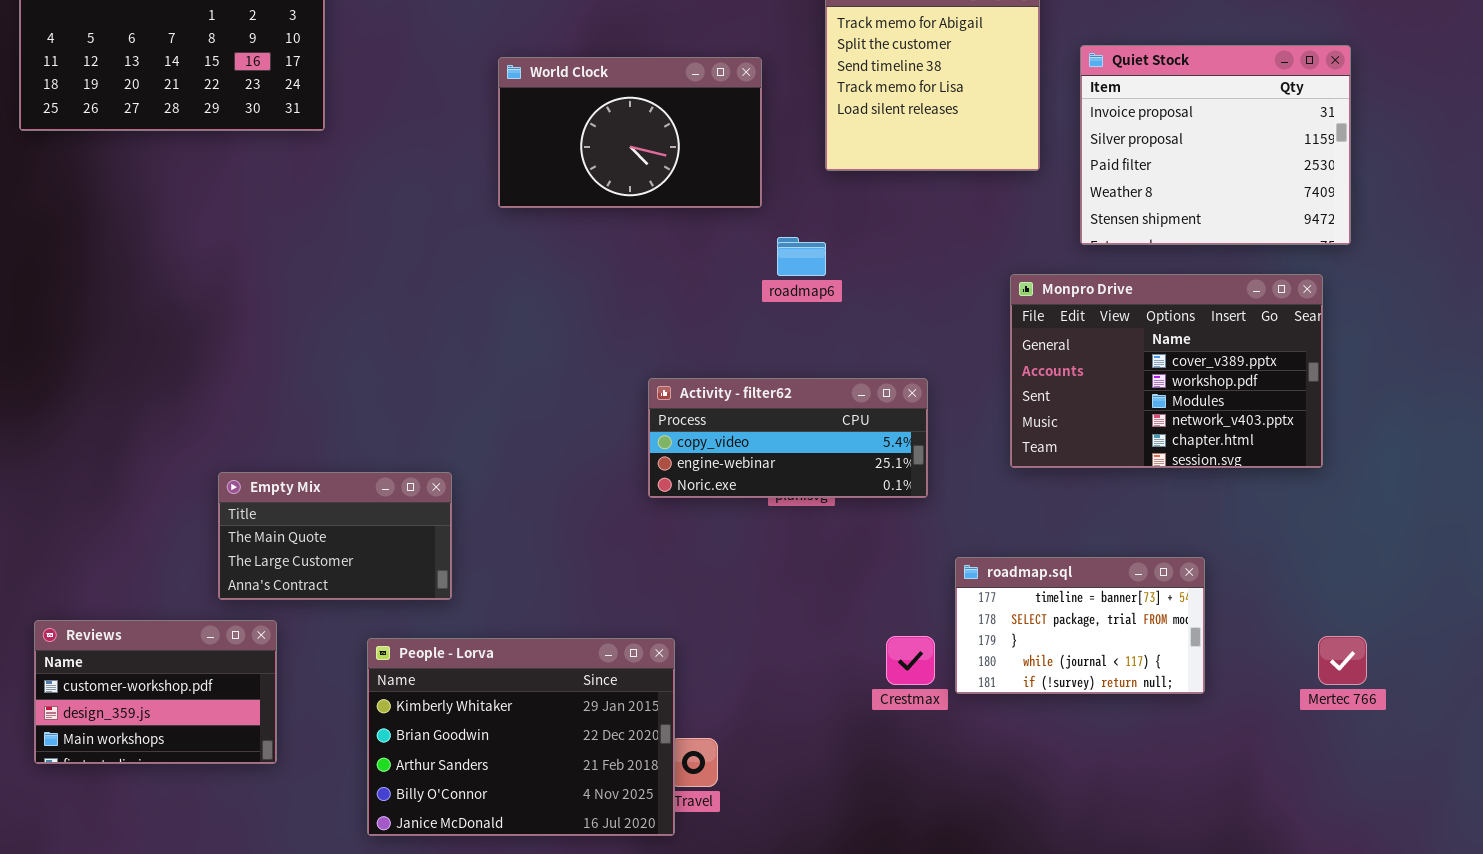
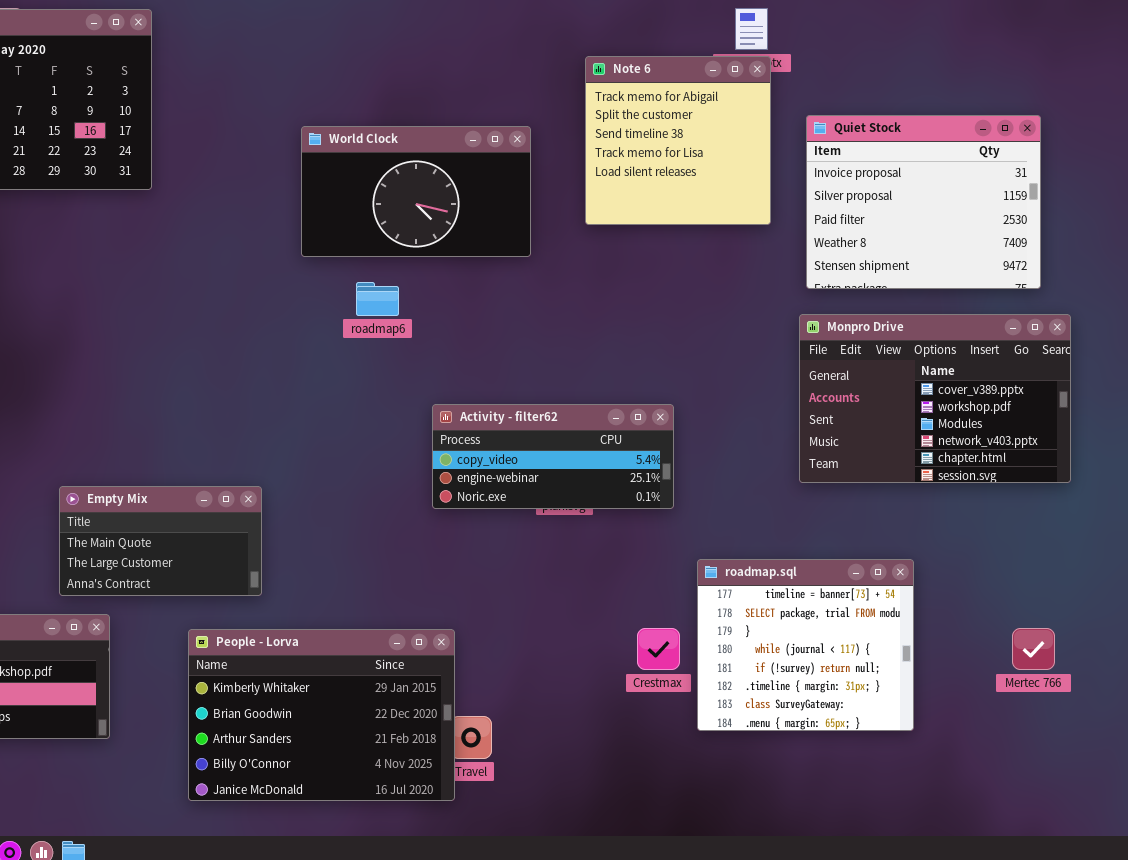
roadmap6: [777,237,826,276] -> [356,282,399,316], moved
Monpro Drive: [1010,274,1323,468] -> [799,314,1071,483], moved
roadmap.sql: [955,557,1205,694] -> [697,559,914,731], resized

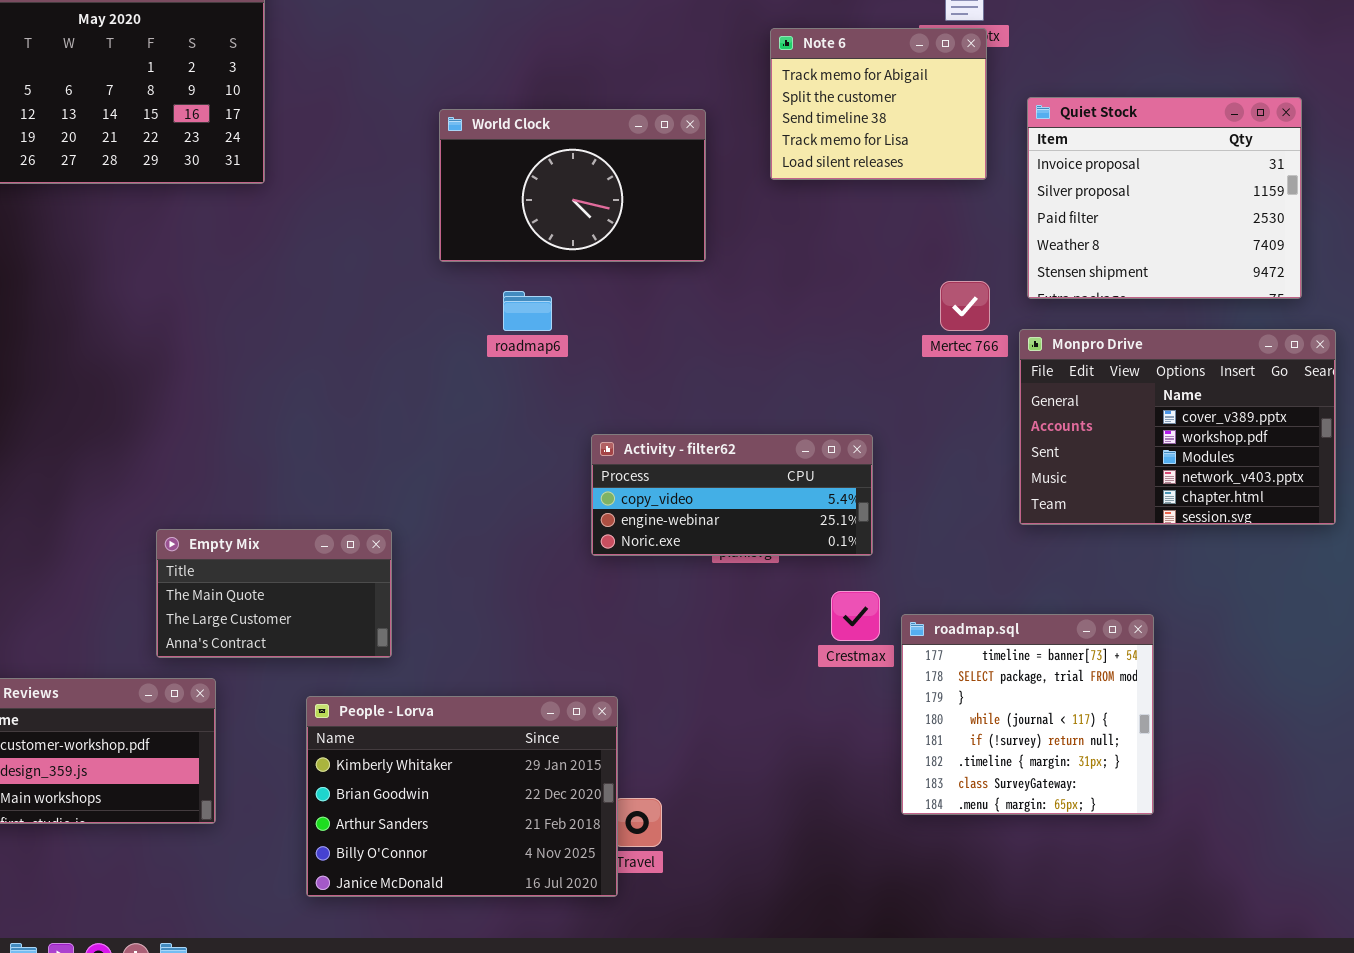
Note 6: [585,56,771,225] -> [770,28,987,180], resized
Crestmax: [637,628,680,670] -> [831,591,880,641], moved
Mertec 766: [1012,628,1055,670] -> [940,281,990,331], moved

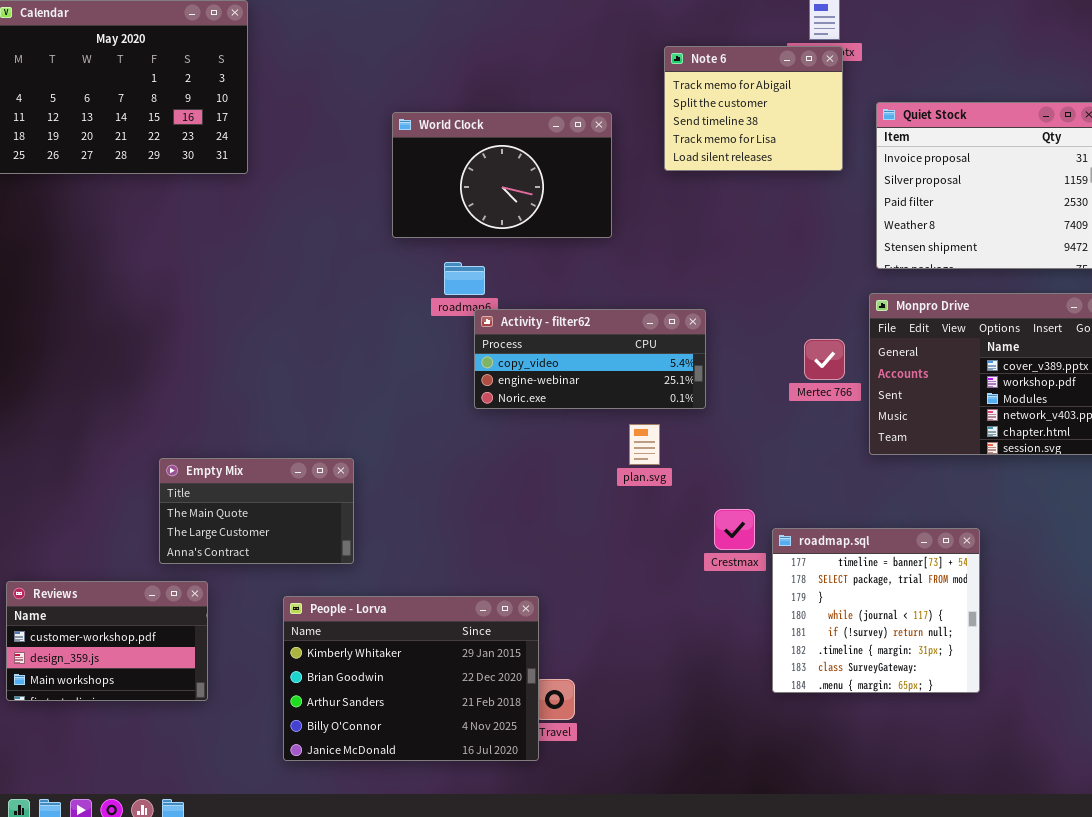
Mertec 766: [940,281,990,331] -> [804,339,845,380], moved
Activity - filter62: [591,434,873,556] -> [474,309,706,409], moved

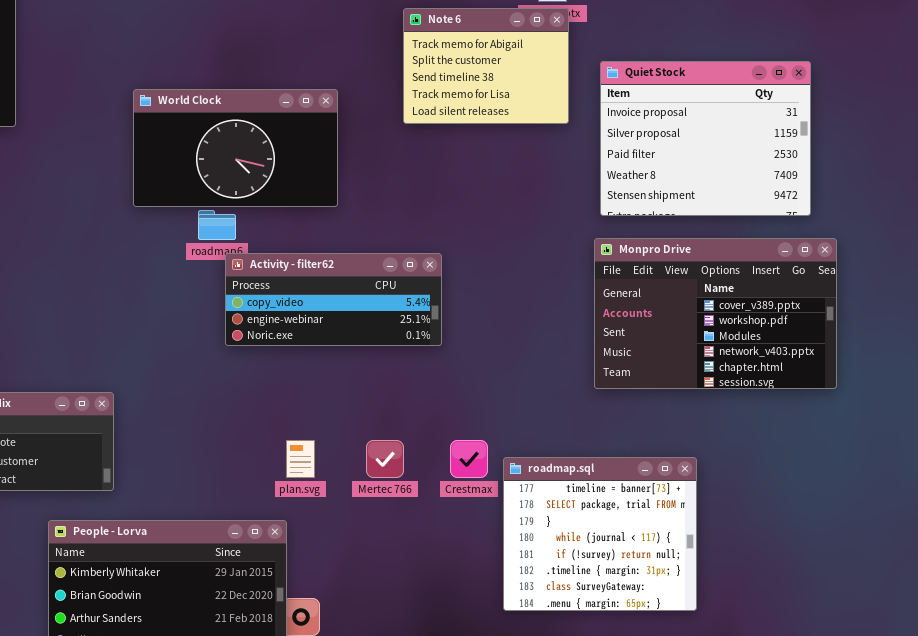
World Clock: [392,112,612,238] -> [133,89,338,207], moved
Mertec 766: [804,339,845,380] -> [366,440,404,478], moved
plan.svg: [629,424,660,465] -> [286,440,315,478], moved

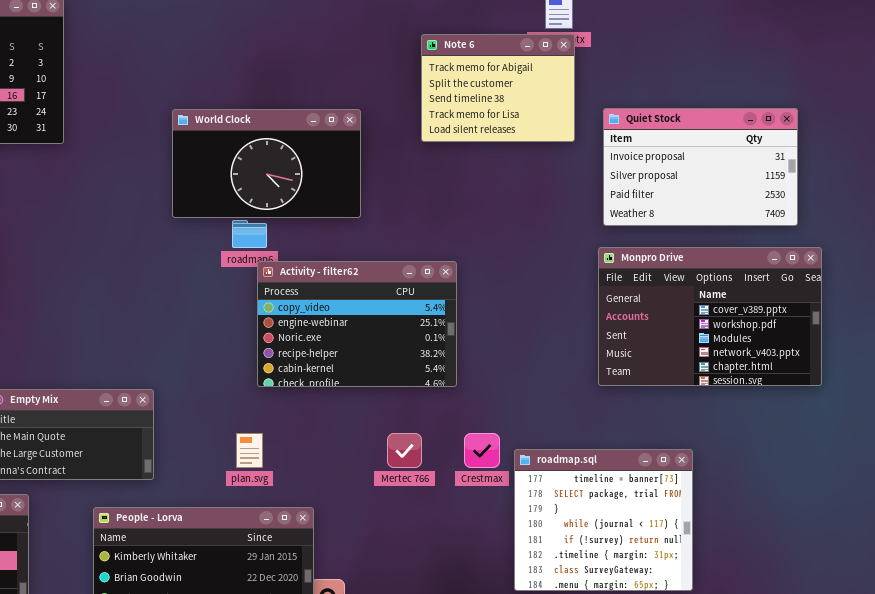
Quiet Stock: [600,61,811,216] -> [603,108,798,226], resized
Activity - filter62: [225,253,442,346] -> [257,261,457,387], resized
plan.svg: [286,440,315,478] -> [236,433,263,468], moved

